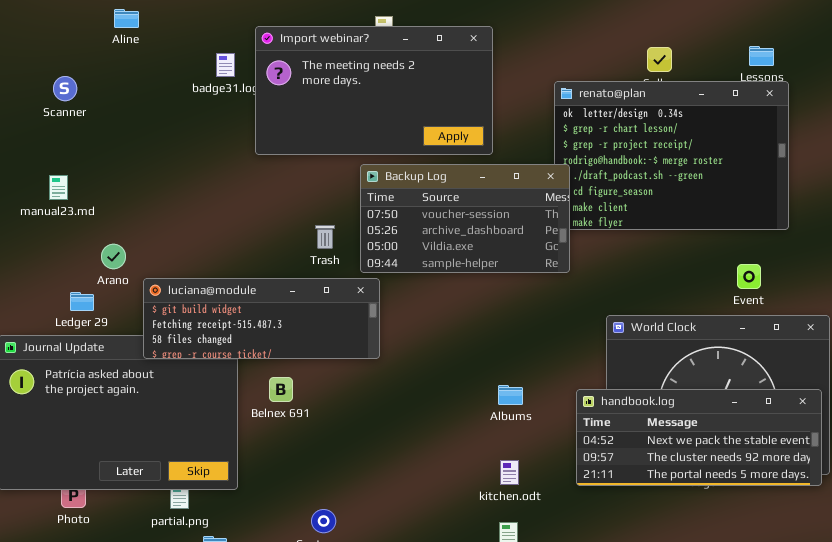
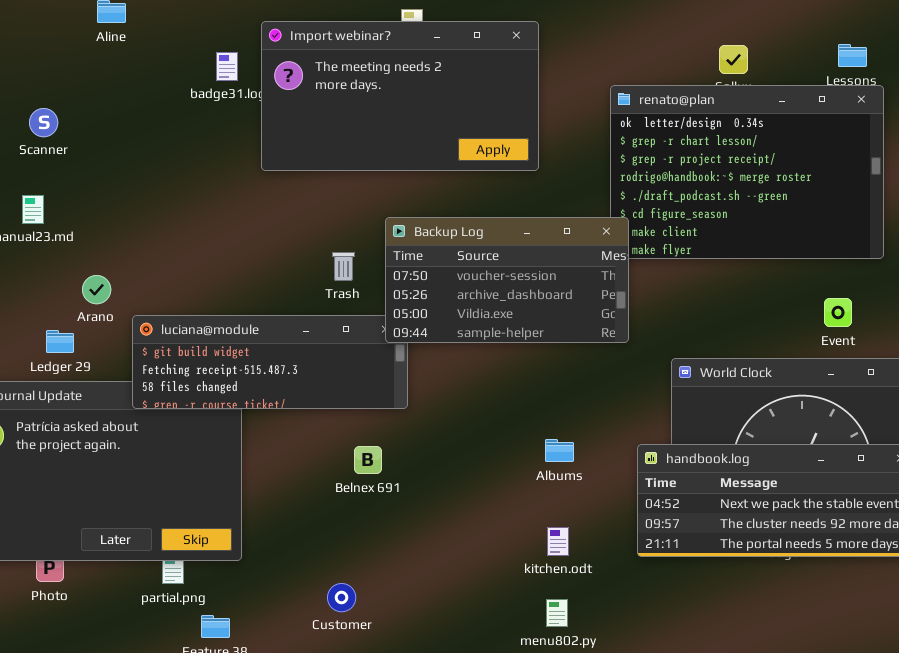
Scanner: [53,76,77,101] -> [29,108,58,137], moved
Backup Log: [360,164,570,273] -> [385,217,629,343], moved
Belnex 691: [269,377,293,402] -> [354,446,382,474], moved

